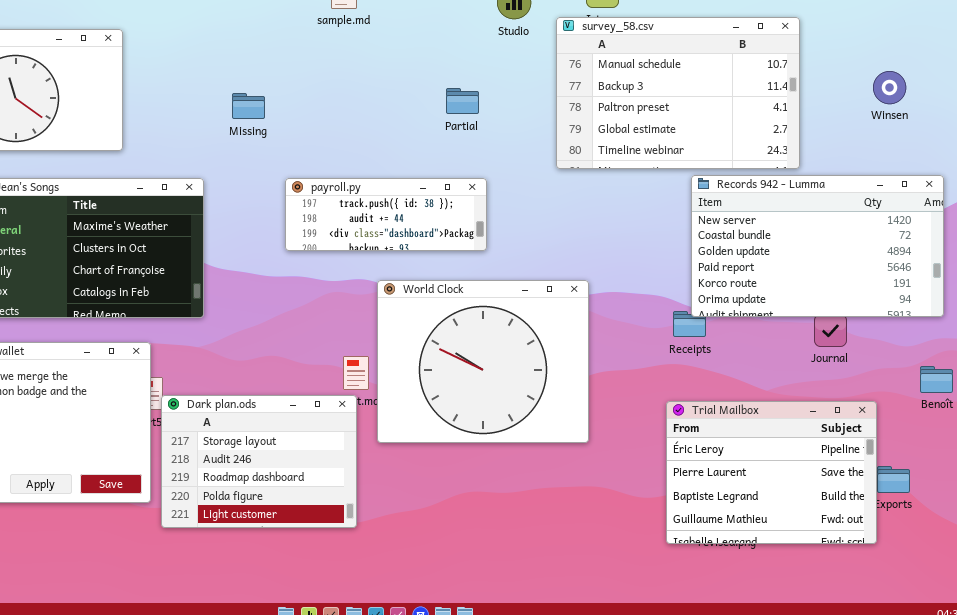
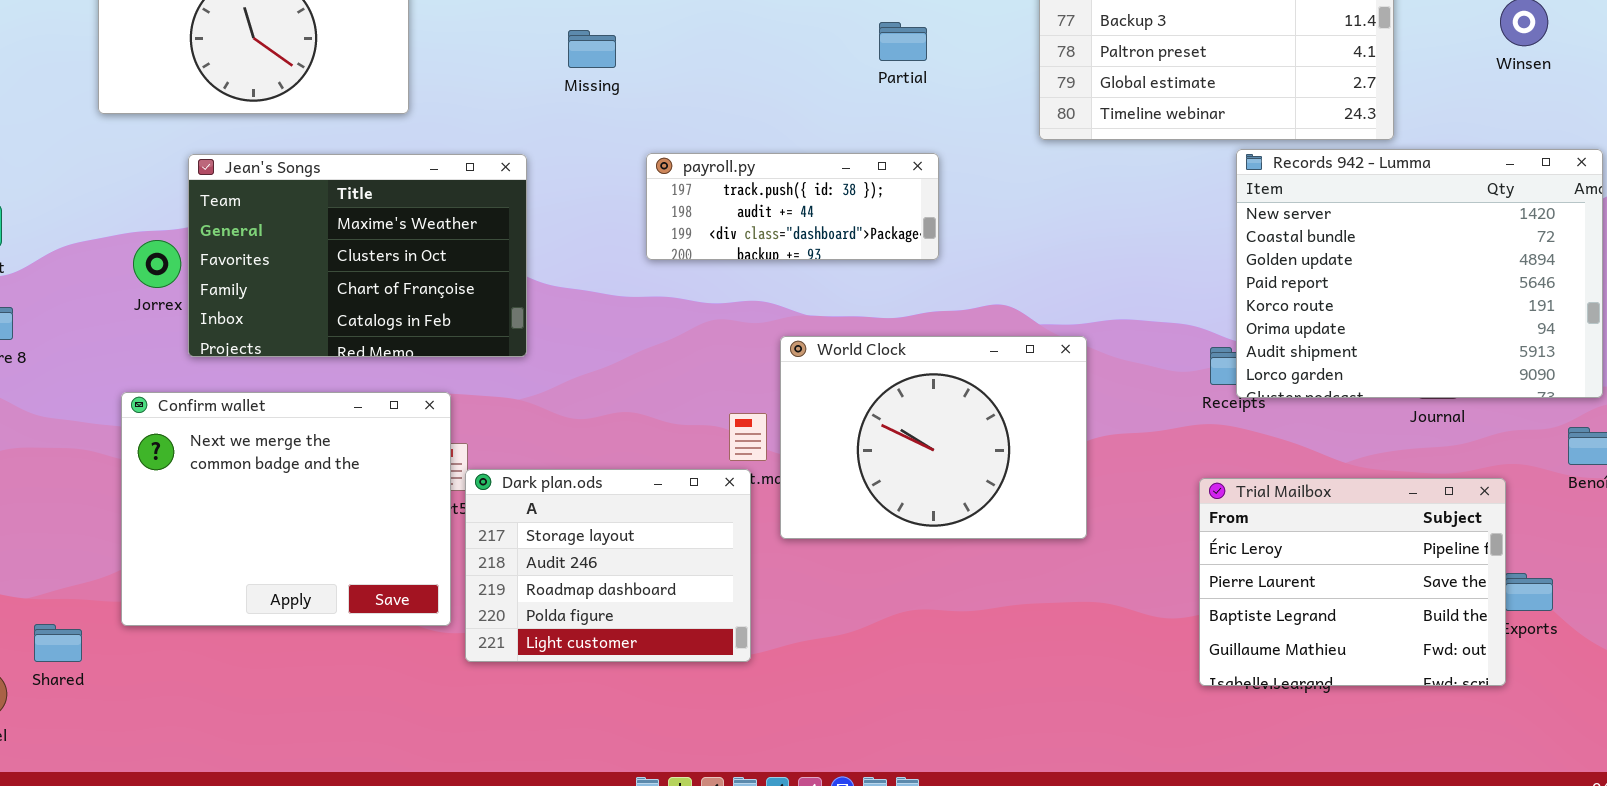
Records 942 - Lumma: [691,175,944,317] -> [1236,149,1603,398], resized
World Clock: [377,280,589,443] -> [780,336,1087,539], resized

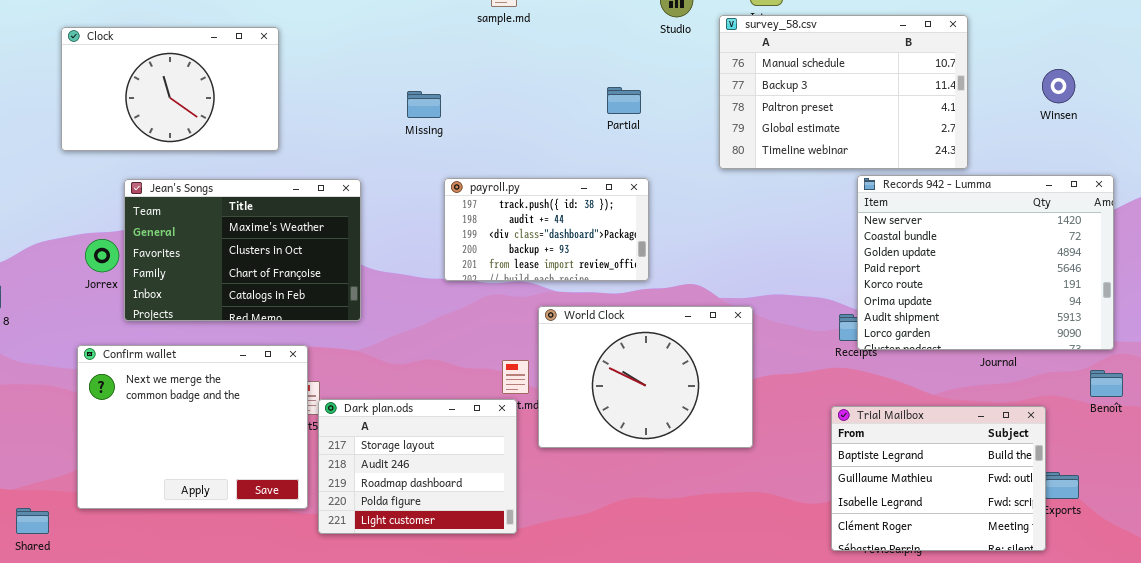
Missing: [568,30,616,68] -> [407,91,441,118], moved
payroll.py: [646,153,939,260] -> [444,178,649,281], resized
Trial Mailbox: [1199,478,1506,686] -> [831,406,1046,551], scrolled down 2 rows

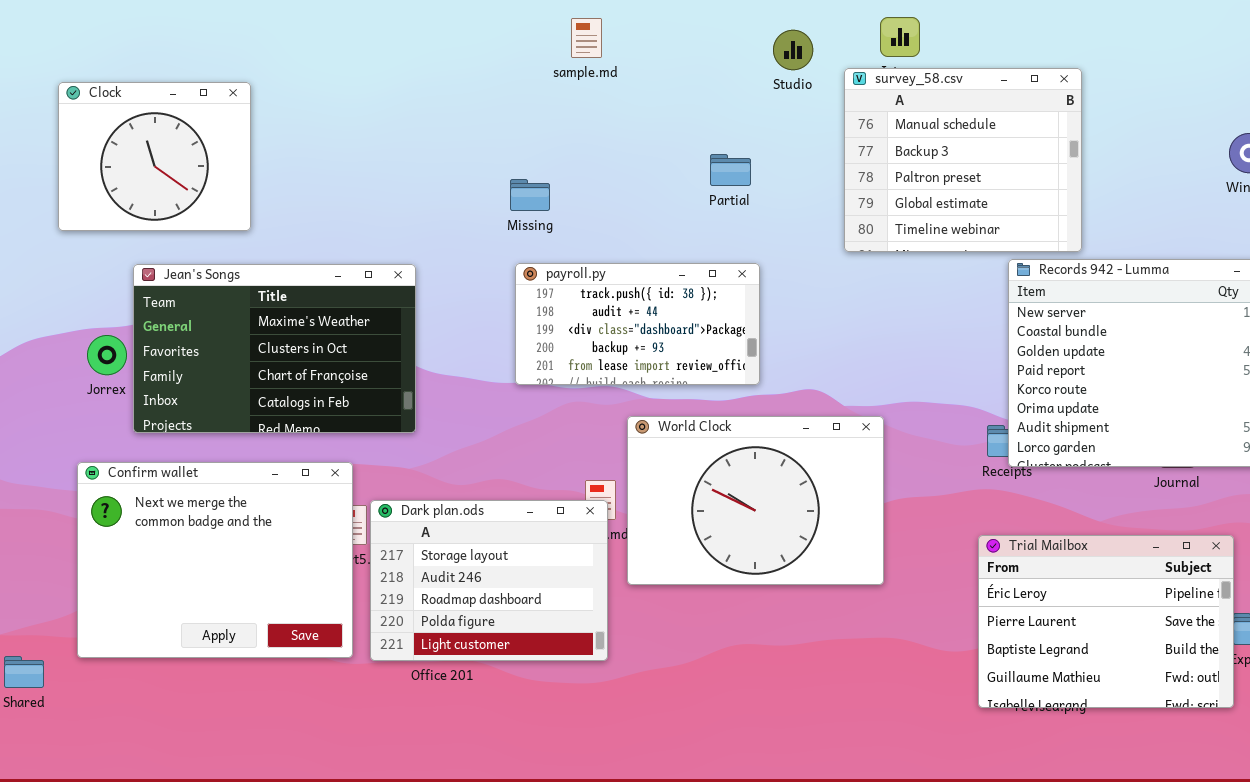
survey_58.csv: [719,15,968,169] -> [844,68,1082,252], resized
Clock: [61,27,279,151] -> [58,82,251,231], resized
Missing: [407,91,441,118] -> [510,179,550,211], moved
Dark plan.ods: [318,399,517,534] -> [370,500,608,661], moved
Trial Mailbox: [831,406,1046,551] -> [978,535,1234,708], scrolled up 2 rows

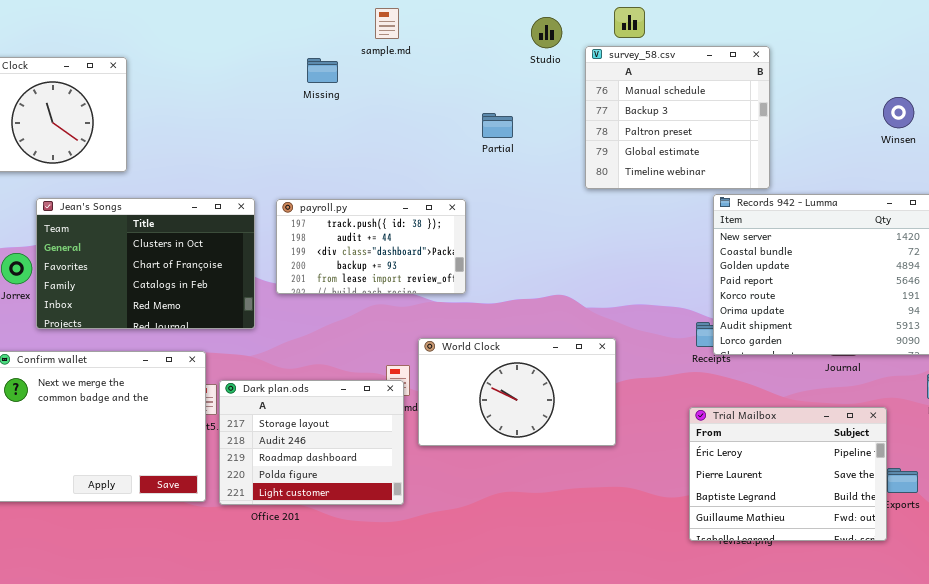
Missing: [510,179,550,211] -> [307,58,338,83], moved
payroll.py: [515,263,760,385] -> [276,199,466,294], moved
Jean's Songs: [133,264,416,433] -> [36,198,255,329], scrolled down 1 row
World Clock: [627,416,884,585] -> [418,338,616,446], resized

